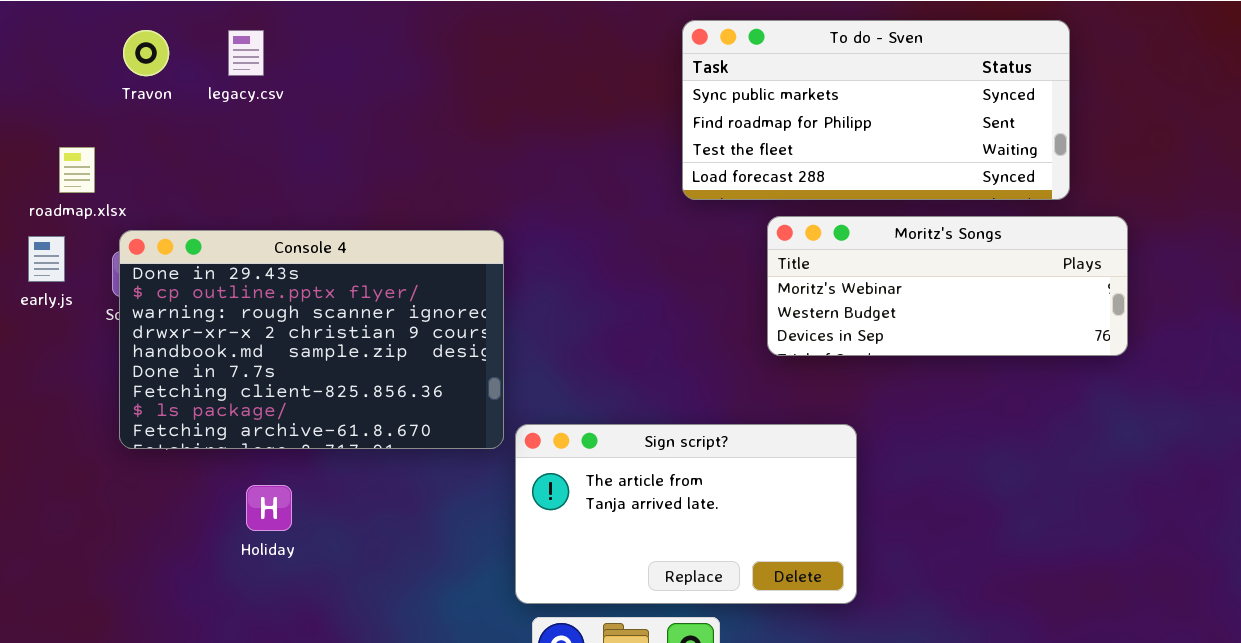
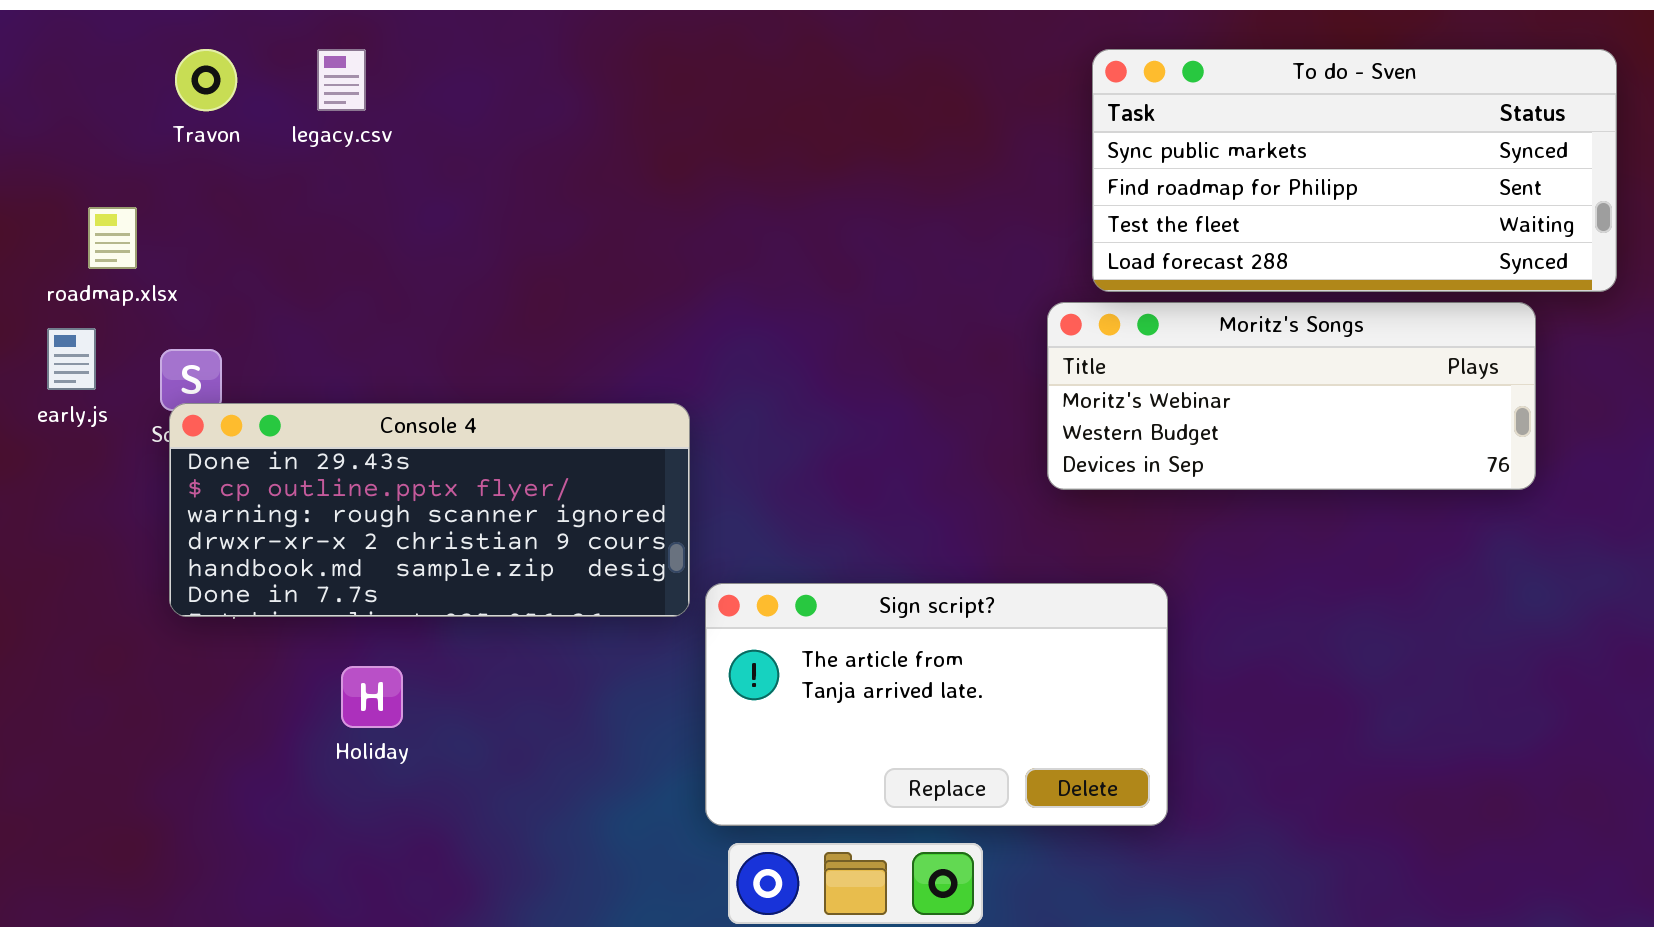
To do - Sven: [682,20,1070,200] -> [1092,49,1617,292], moved
Console 4: [119,230,504,449] -> [169,403,690,617], resized

